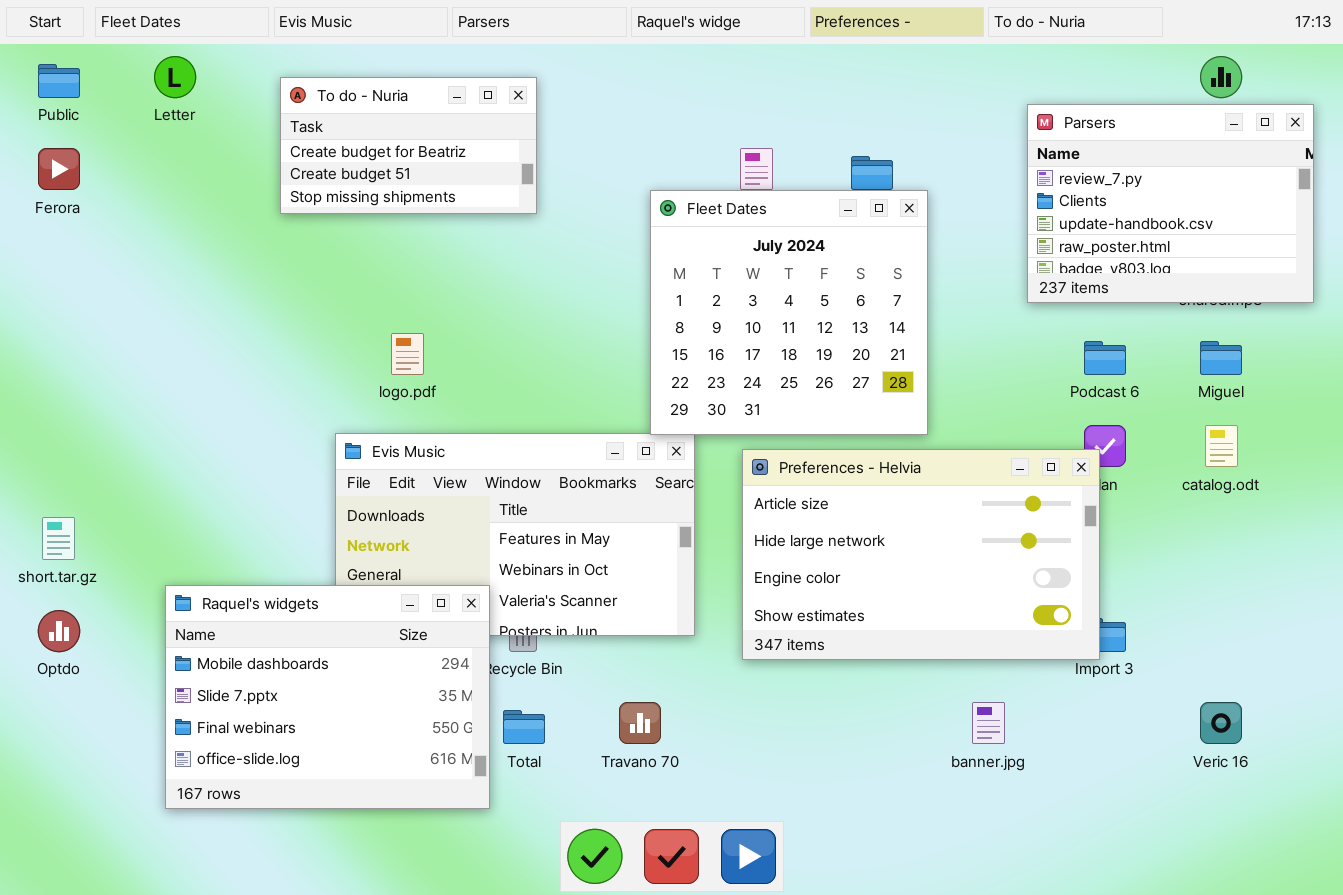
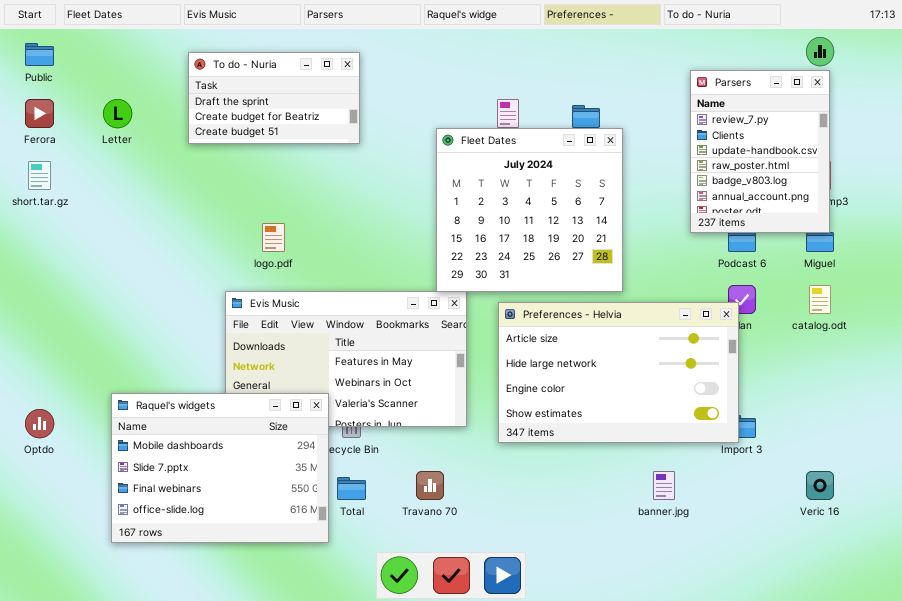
Letter: [154,56,196,98] -> [103,99,132,128], moved
To do - Nuria: [280,77,537,214] -> [188,52,360,144], scrolled up 1 row
Parsers: [1027,104,1314,303] -> [690,70,830,233], resized
short.tar.gz: [42,517,75,560] -> [28,161,51,190], moved

